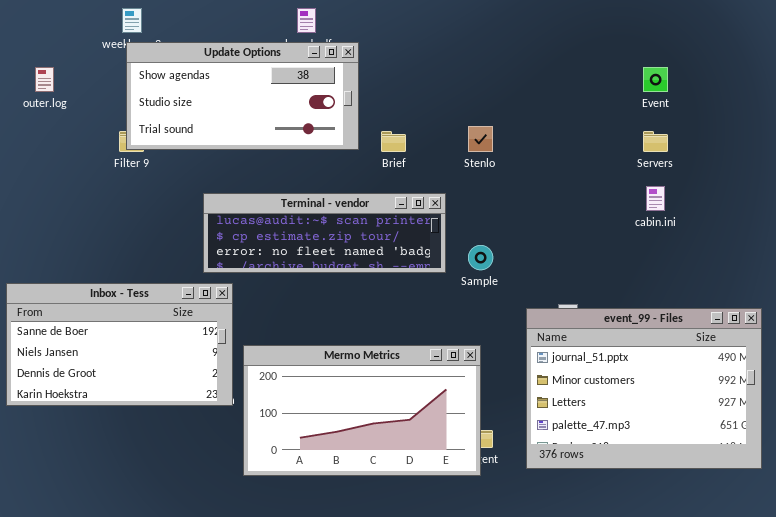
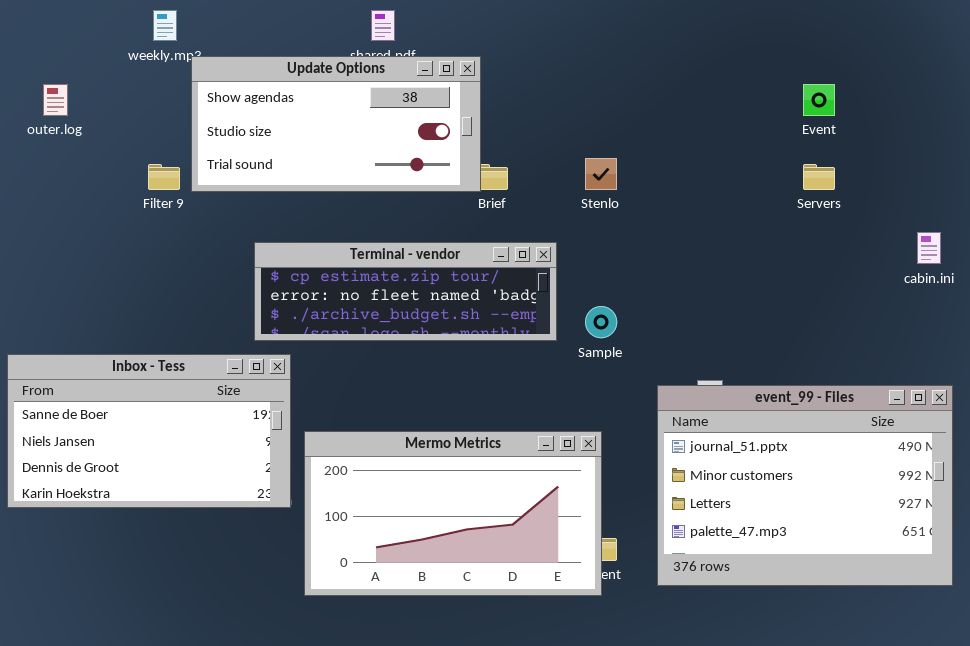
Update Options: [126,42,359,150] -> [191,56,481,192], moved
cabin.ini: [646,186,665,211] -> [917,232,941,264], moved
Terminal - vendor: [203,193,446,273] -> [254,242,557,341], scrolled down 1 row

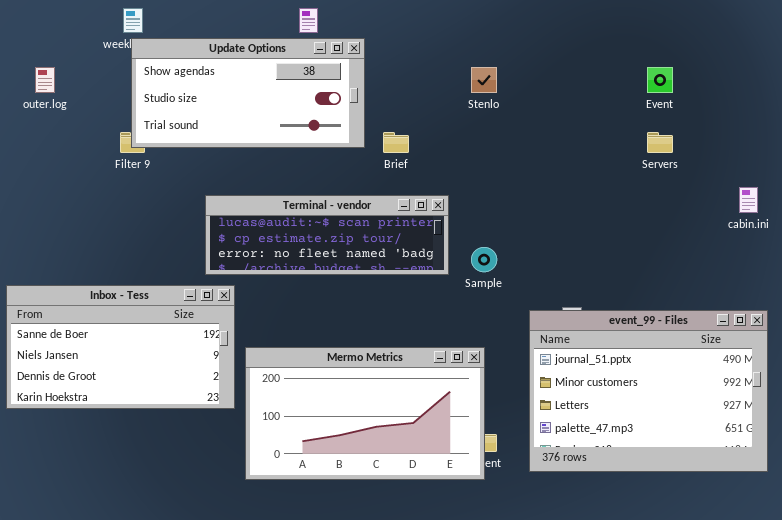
Update Options: [191,56,481,192] -> [131,38,365,148], moved
Stenlo: [585,158,617,190] -> [471,67,497,93], moved
Terminal - vendor: [254,242,557,341] -> [205,195,449,275], scrolled up 1 row

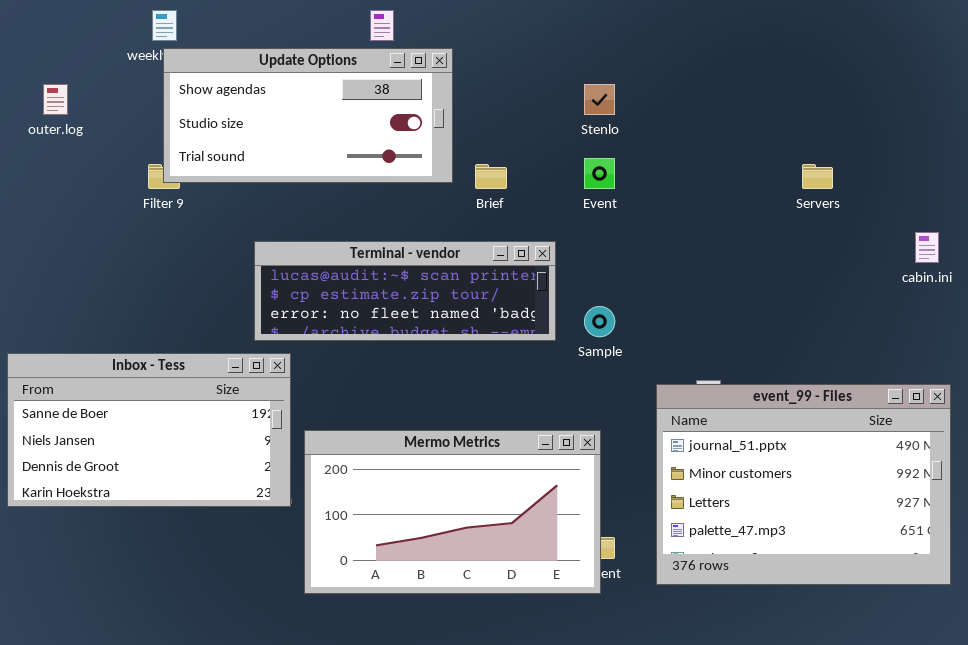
Event: [647,67,673,93] -> [584,158,615,189], moved

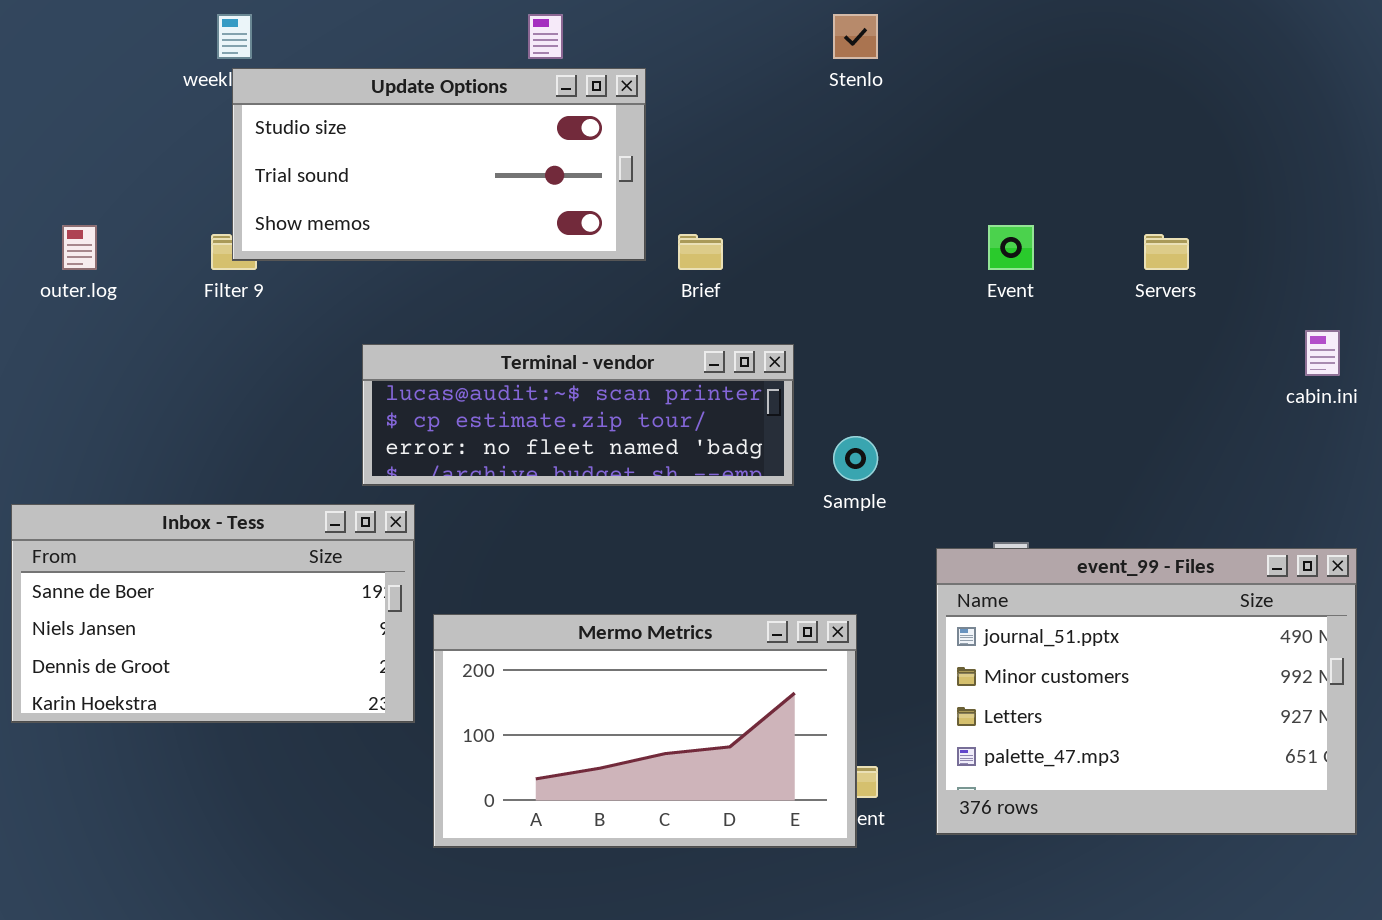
Update Options: [163,48,453,183] -> [232,68,646,261], scrolled down 1 row
outer.log: [43,84,68,115] -> [62,225,97,270], moved
Stenlo: [584,84,615,115] -> [833,14,878,59], moved
Event: [584,158,615,189] -> [988,225,1034,270], moved

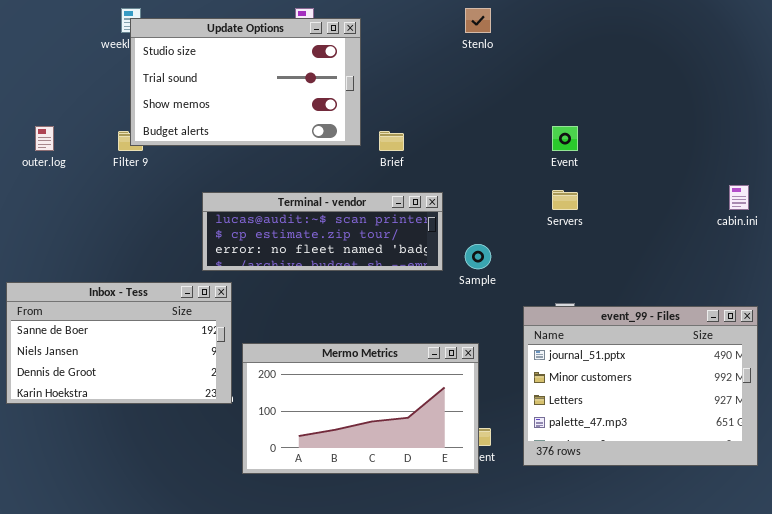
Update Options: [232,68,646,261] -> [130,18,361,146], resized
Servers: [1144,234,1189,270] -> [552,190,578,210], moved

